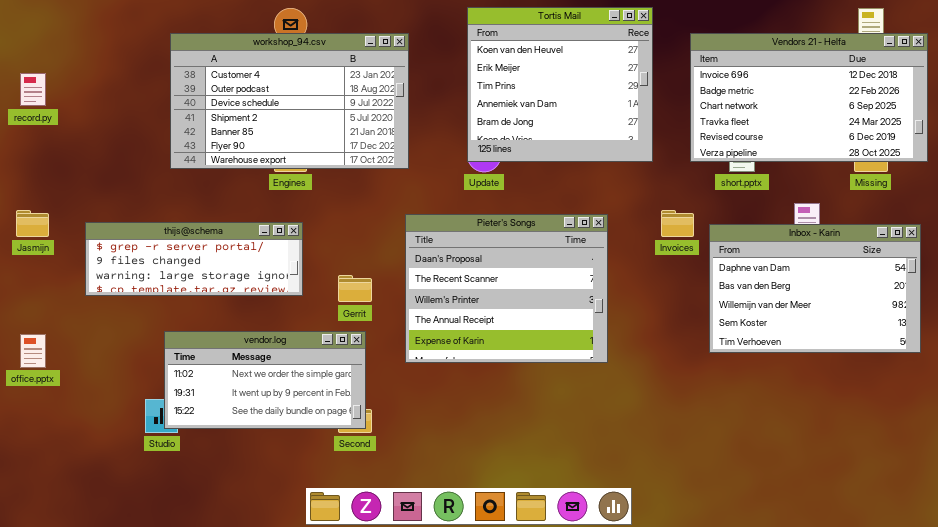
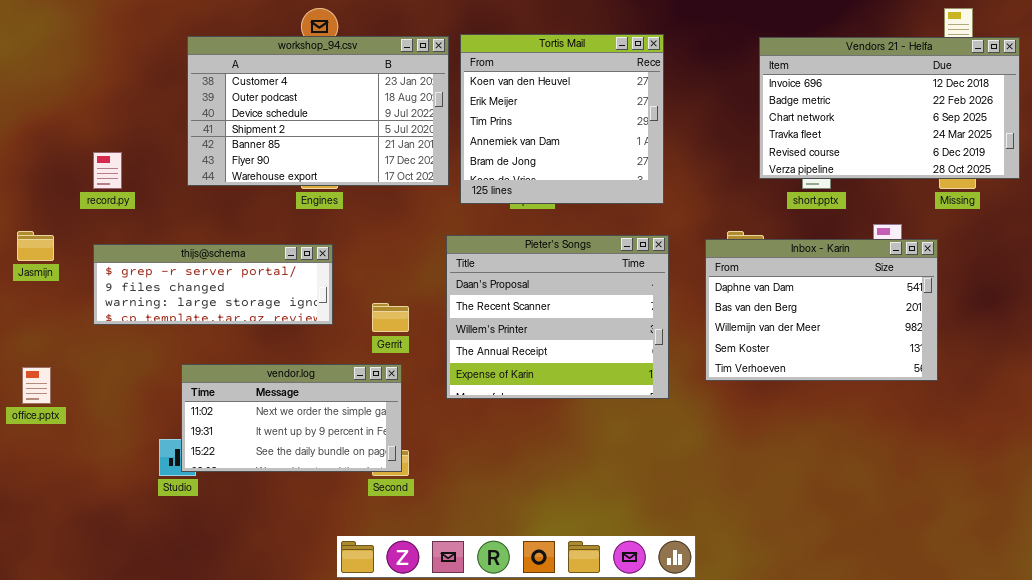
Tortis Mail: [467,7,653,162] -> [460,34,664,204], moved
record.py: [20,73,46,106] -> [93,152,122,189], moved
Inbox - Karin: [709,224,921,353] -> [705,239,938,381], moved

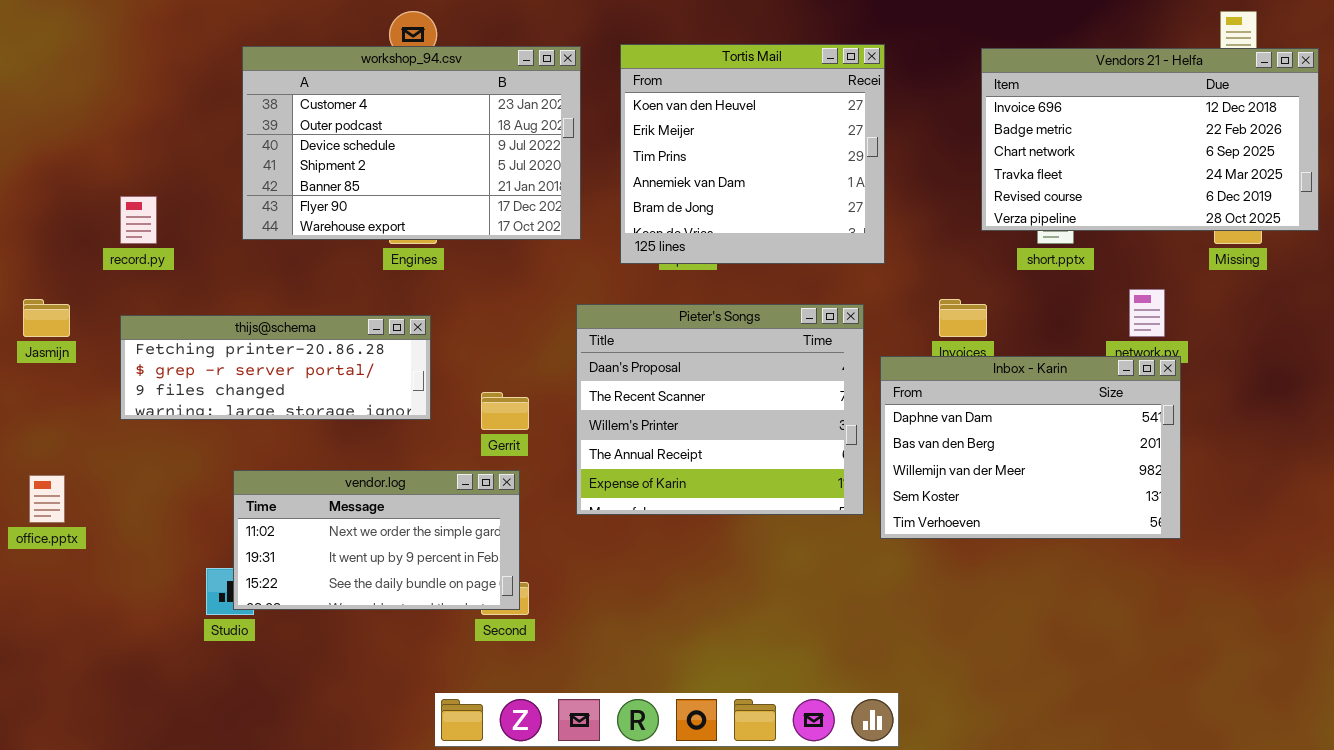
Tortis Mail: [460,34,664,204] -> [620,44,885,264], moved
Inbox - Karin: [705,239,938,381] -> [880,356,1181,539], moved
thijs@schema: [93,244,333,325] -> [120,315,431,420], scrolled up 1 row

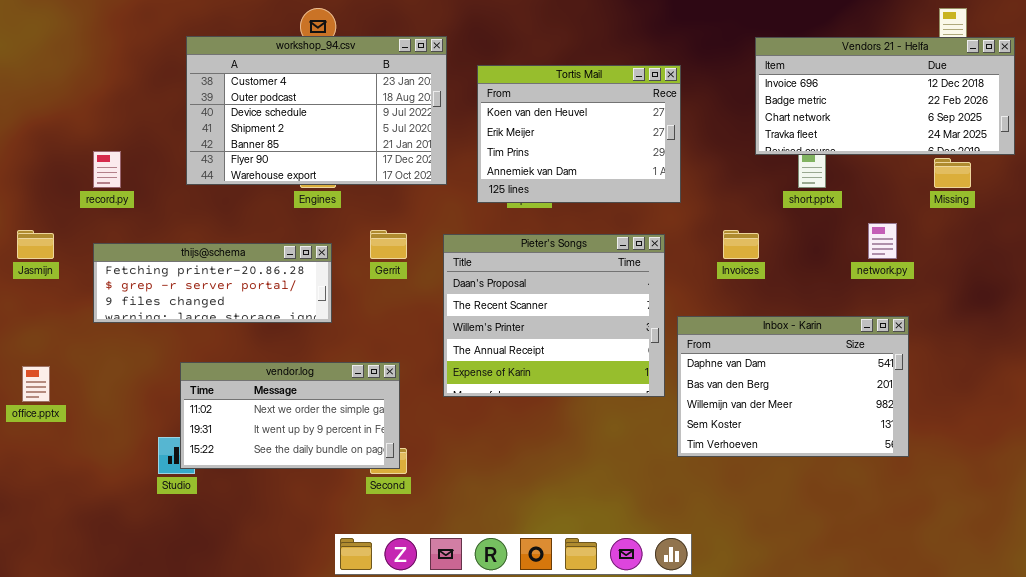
Tortis Mail: [620,44,885,264] -> [477,65,681,203], resized
Vendors 21 - Helfa: [981,48,1319,231] -> [755,37,1015,155], resized
Inbox - Karin: [880,356,1181,539] -> [677,316,909,457], moved
Gerrit: [481,392,529,430] -> [370,230,407,259], moved

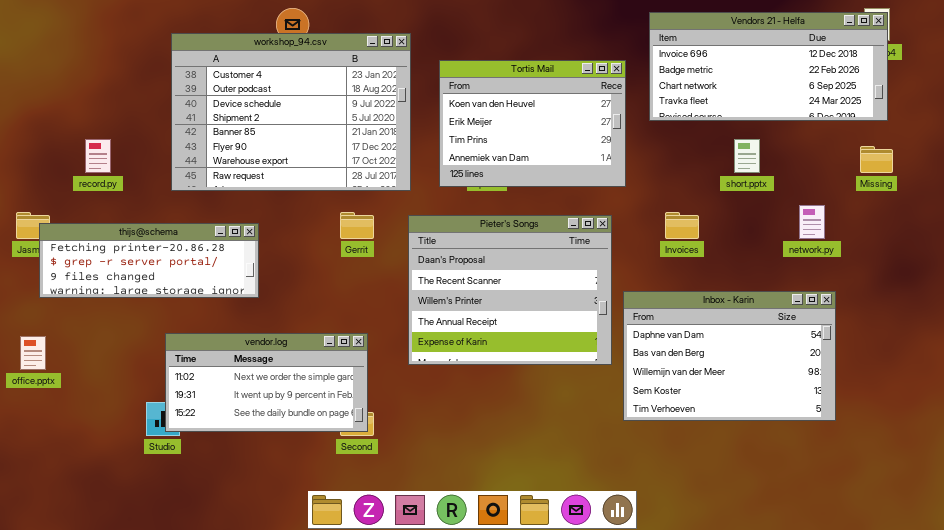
workshop_94.csv: [186,36,447,185] -> [171,33,411,191], resized
Vendors 21 - Helfa: [755,37,1015,155] -> [649,12,888,121], moved
thijs@schema: [93,243,332,323] -> [39,223,259,298], moved

